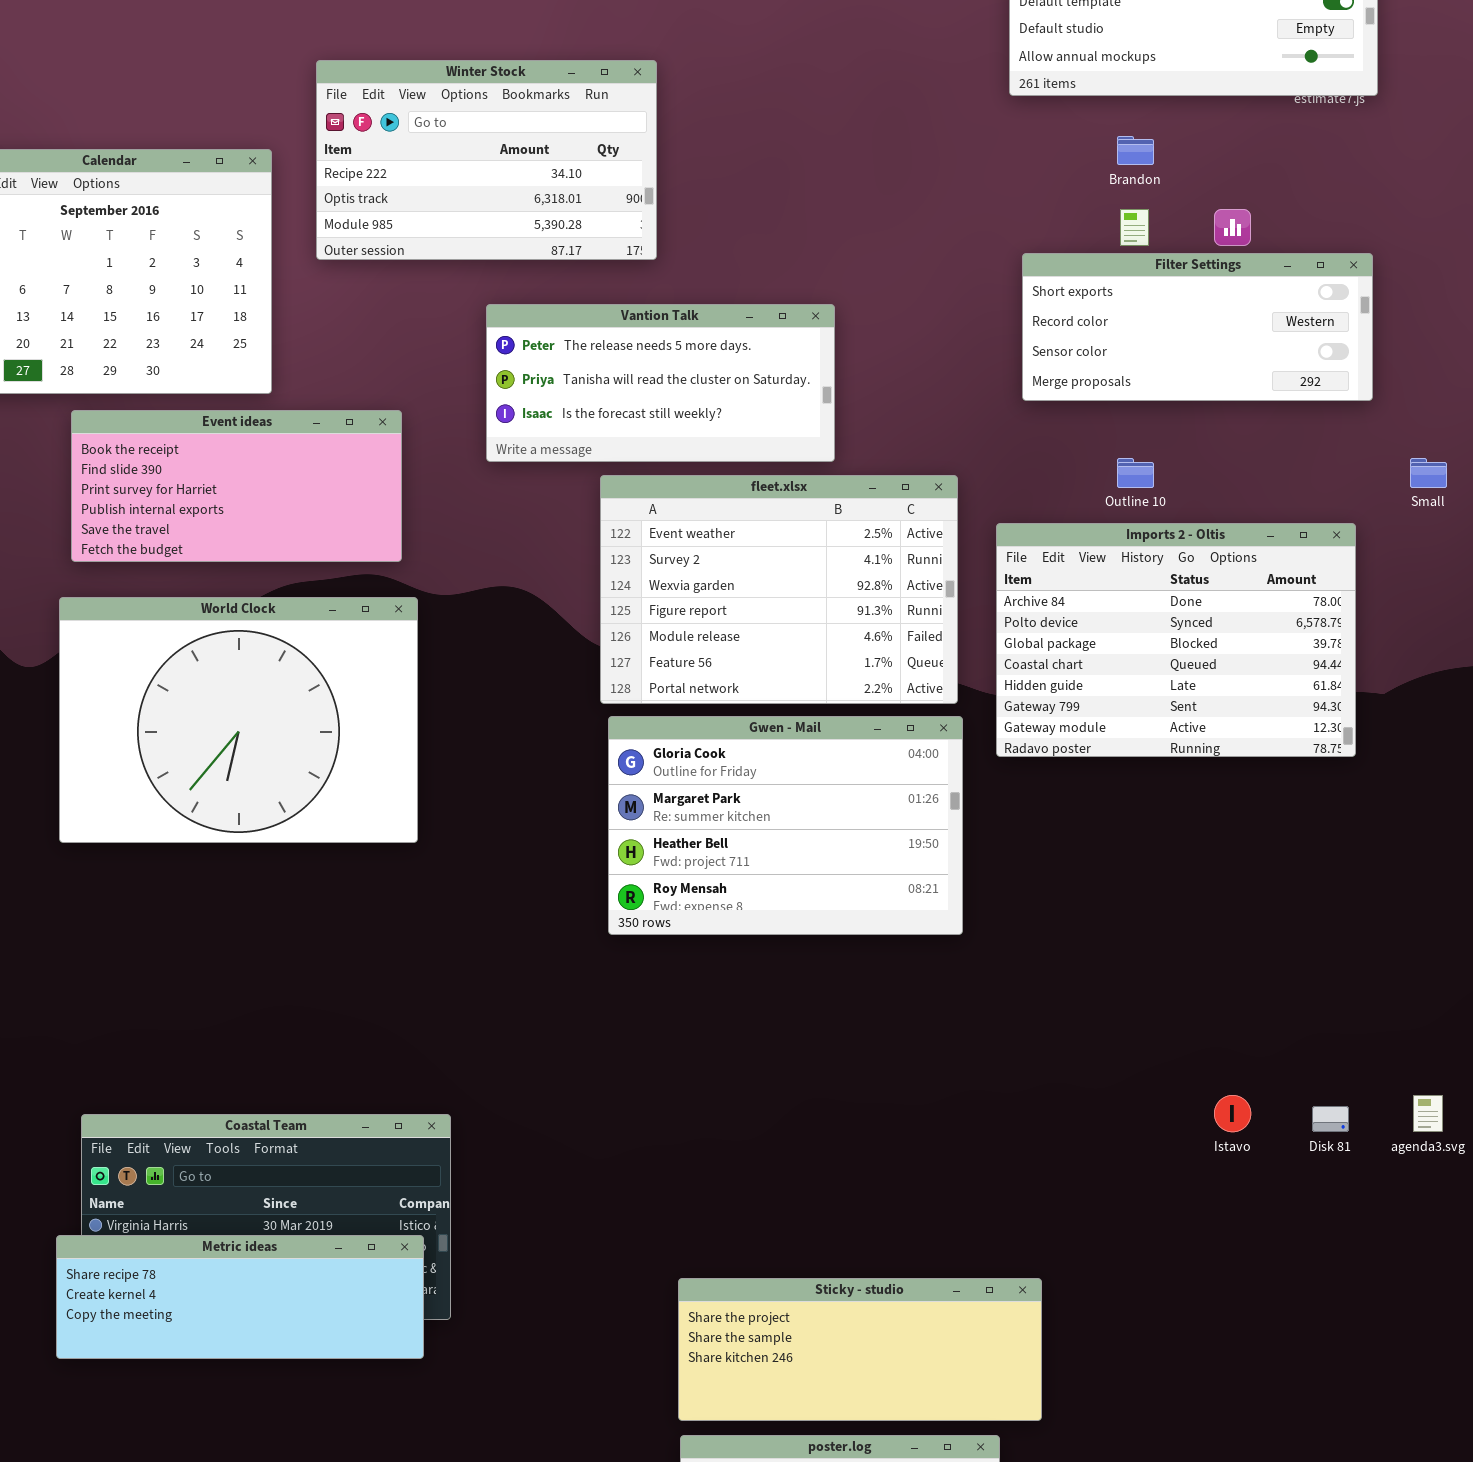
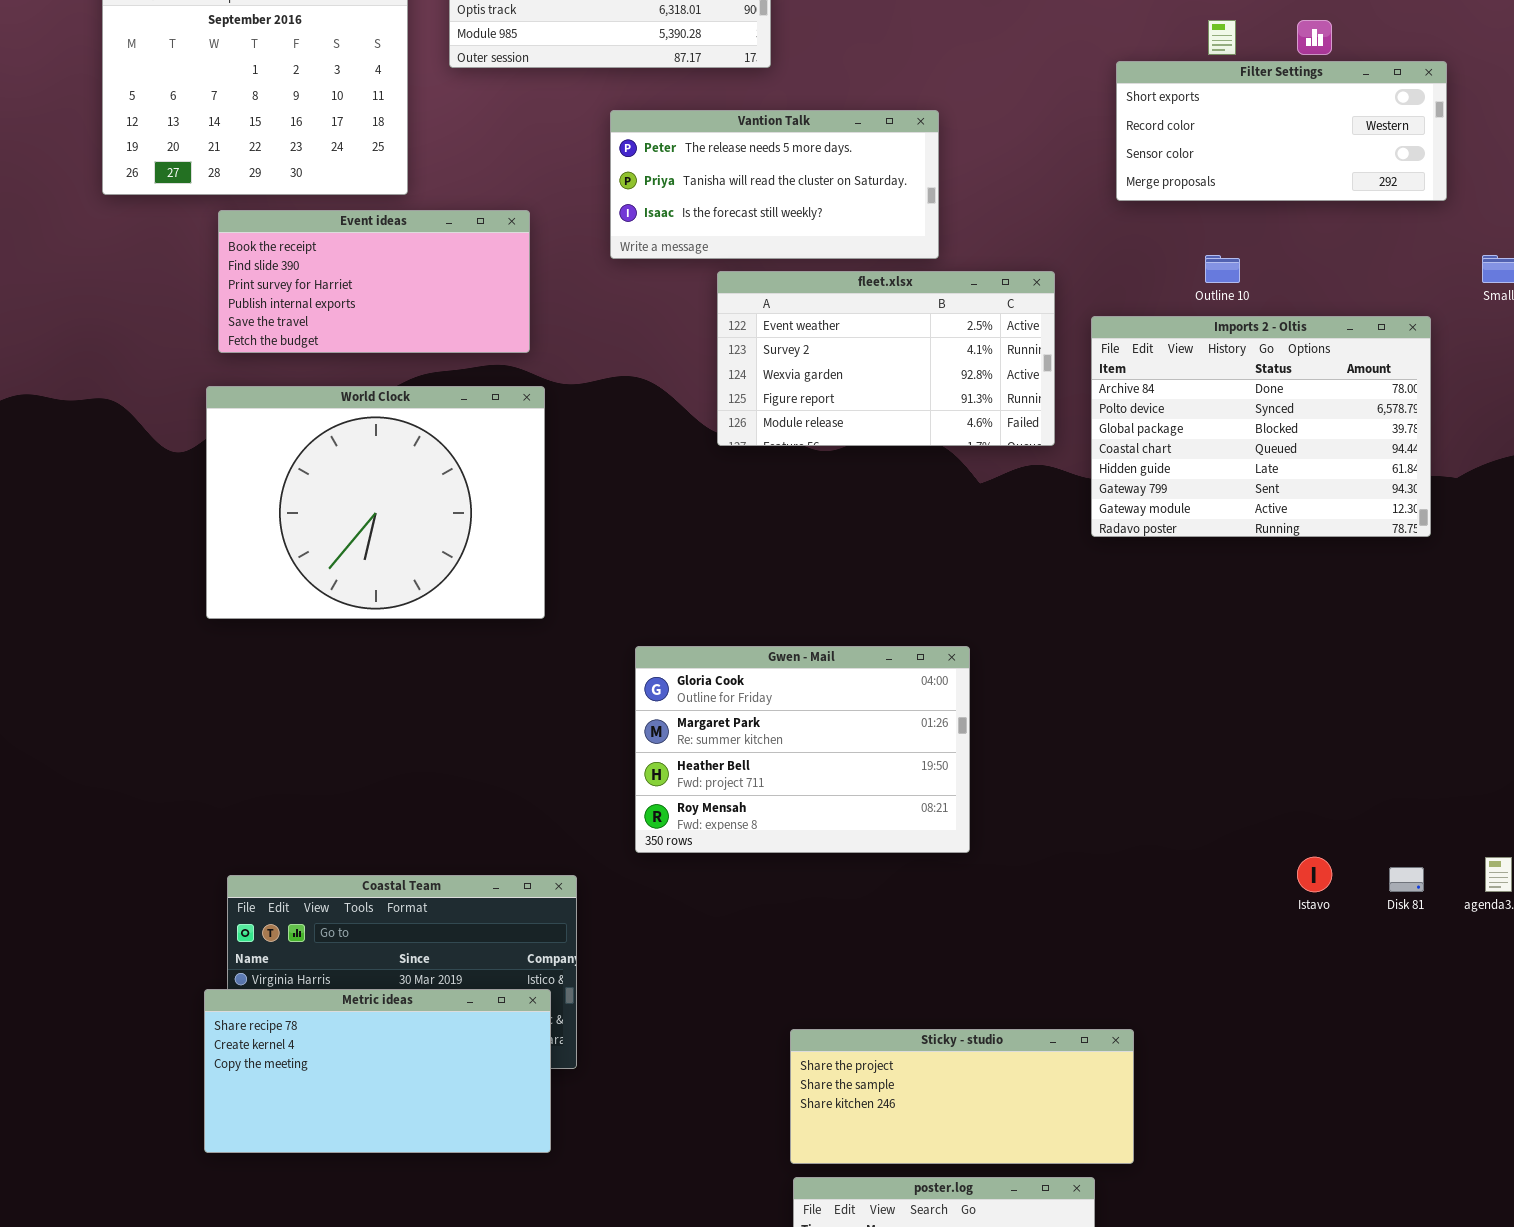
fleet.xlsx: [600,475,958,704] -> [717,271,1055,446], resized
Gwen - Mail: [608,716,963,935] -> [635,646,970,853], moved
Metric ideas: [56,1235,424,1359] -> [204,989,551,1153], resized

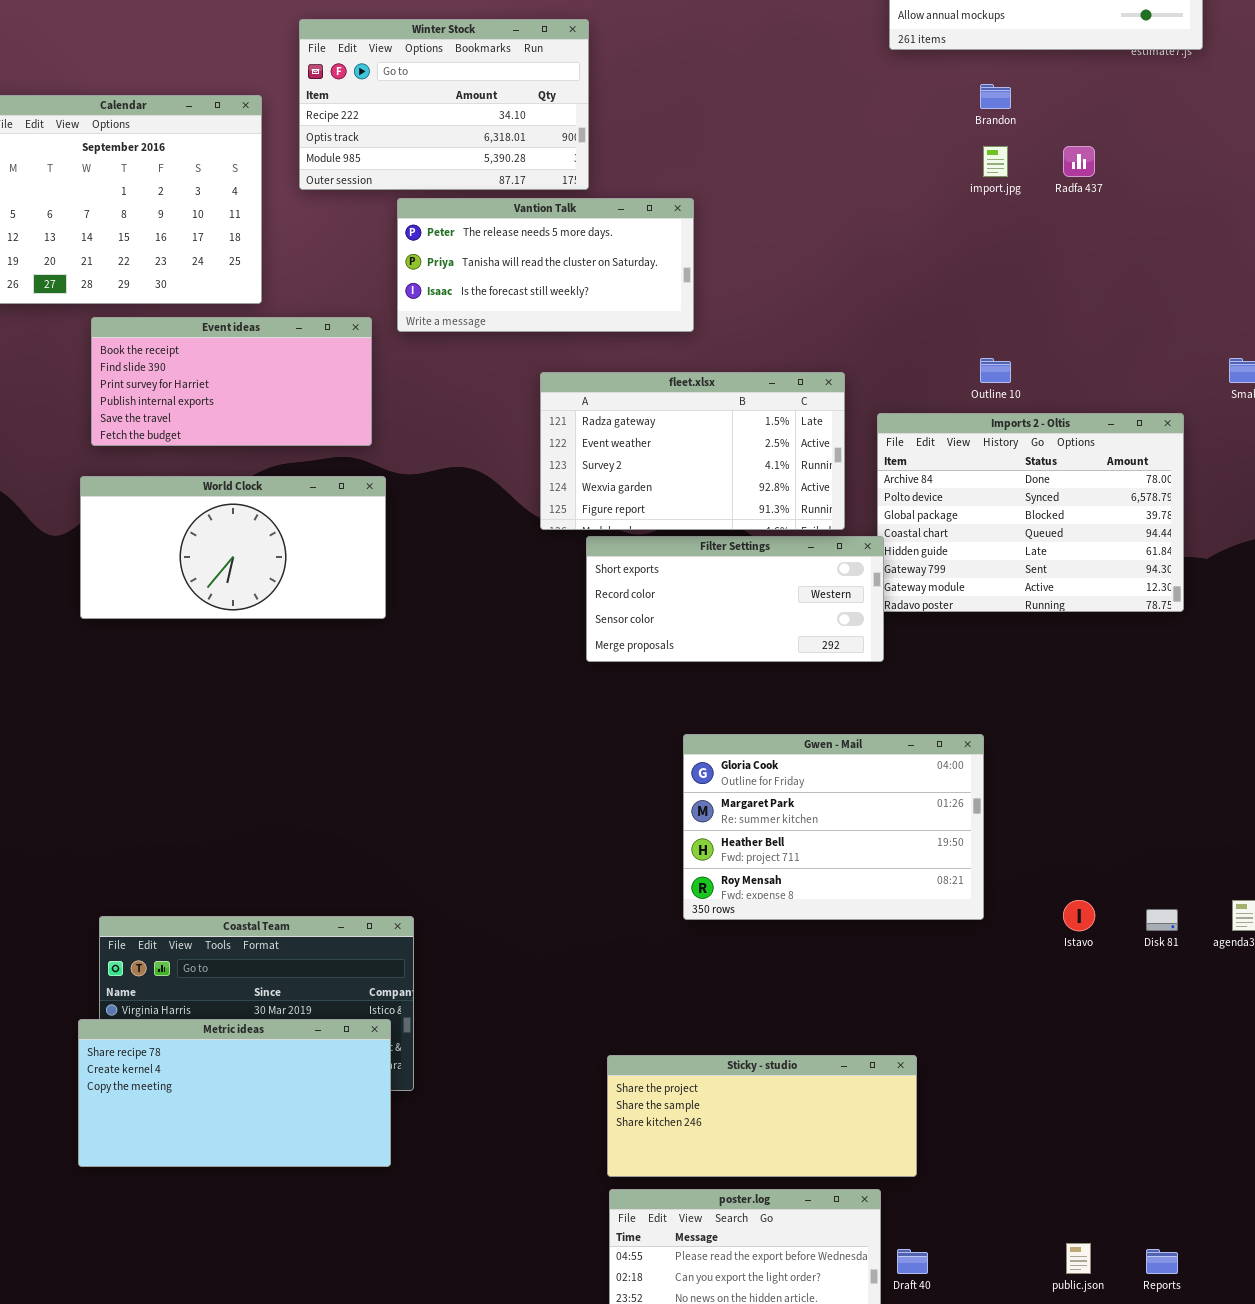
Filter Settings: [1116,61,1447,201] -> [586,536,884,662], moved
Vantion Talk: [610,110,939,259] -> [397,198,694,332], moved
fleet.xlsx: [717,271,1055,446] -> [540,372,845,530], scrolled up 1 row
World Clock: [206,386,545,619] -> [80,476,386,619], resized
Gwen - Mail: [635,646,970,853] -> [683,734,984,920], moved

